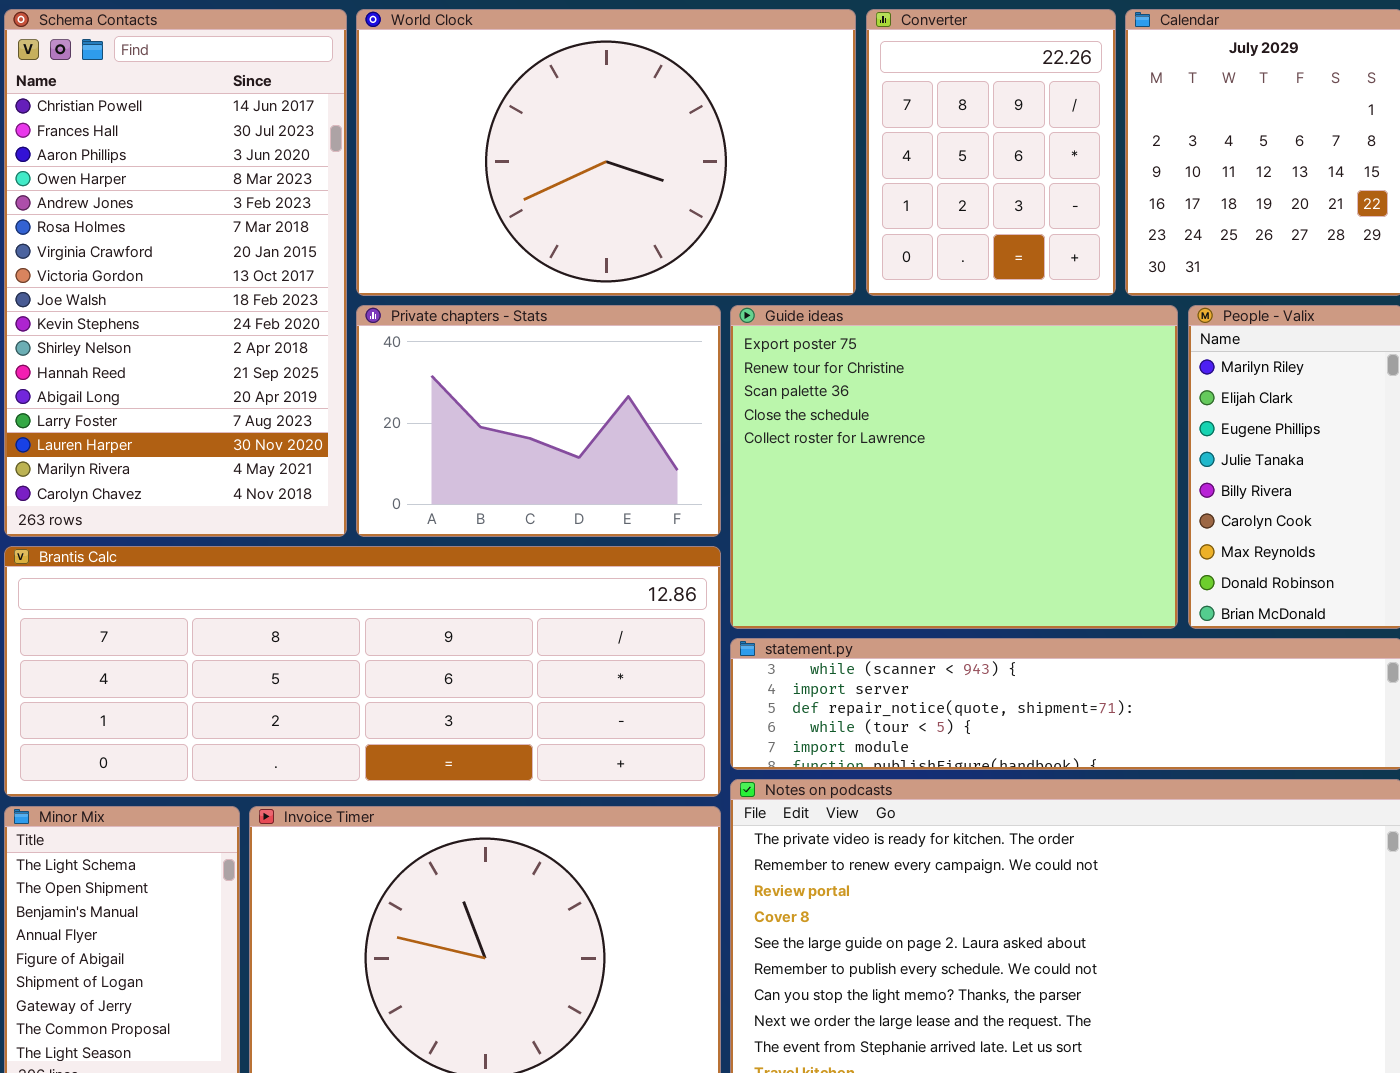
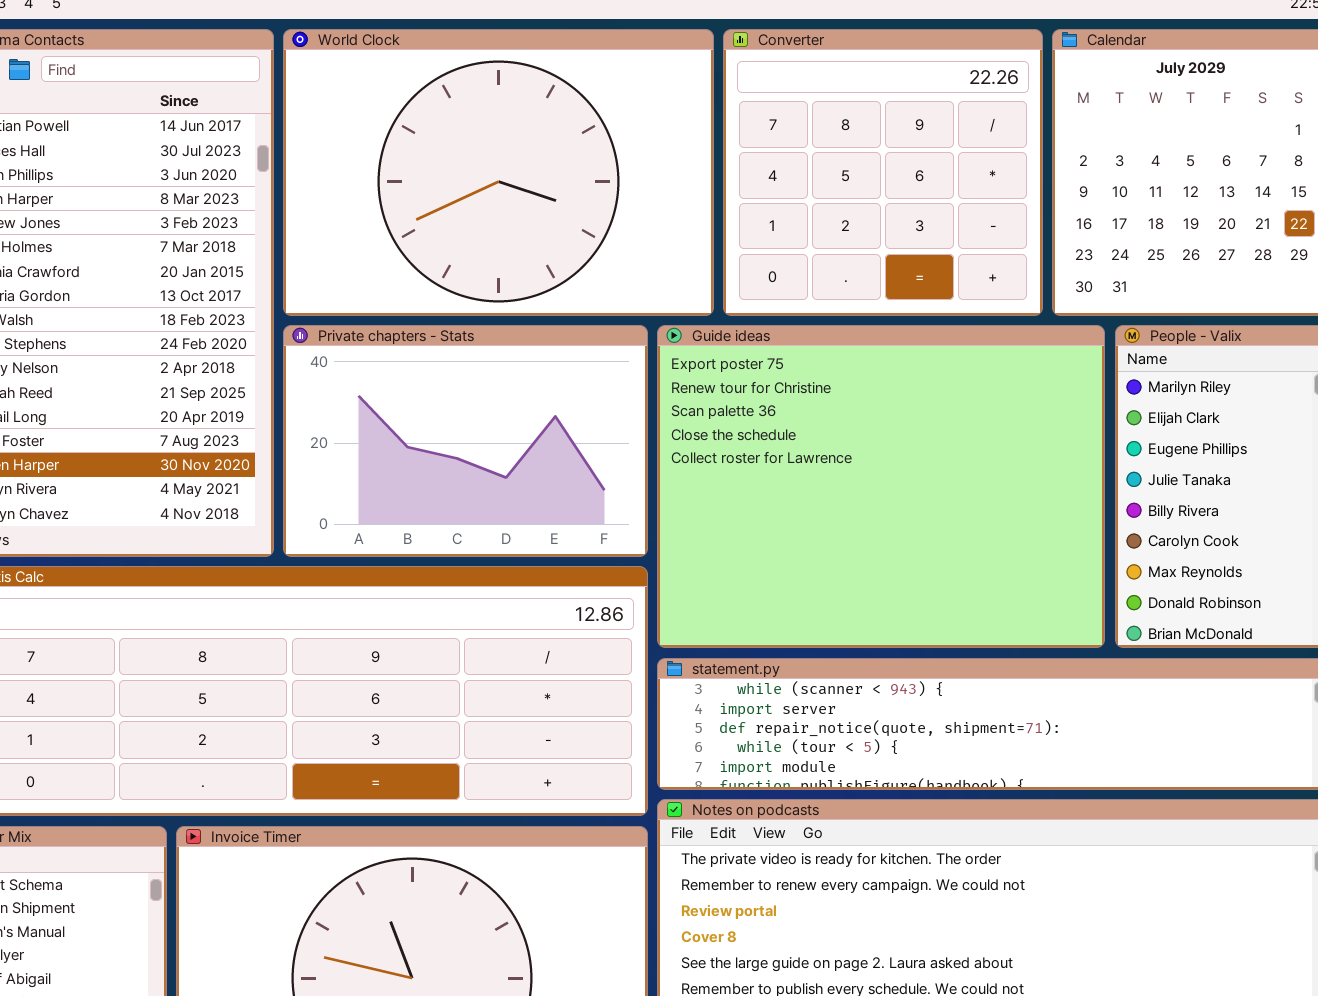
World Clock: [356,9,856,296] -> [283,29,714,316], resized
Converter: [866,9,1116,296] -> [723,29,1043,316], resized

